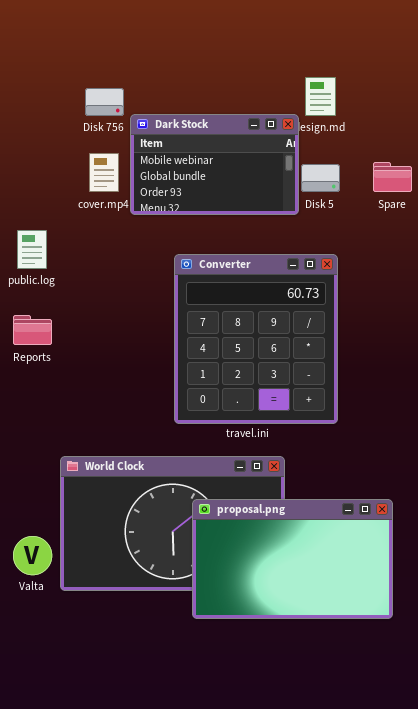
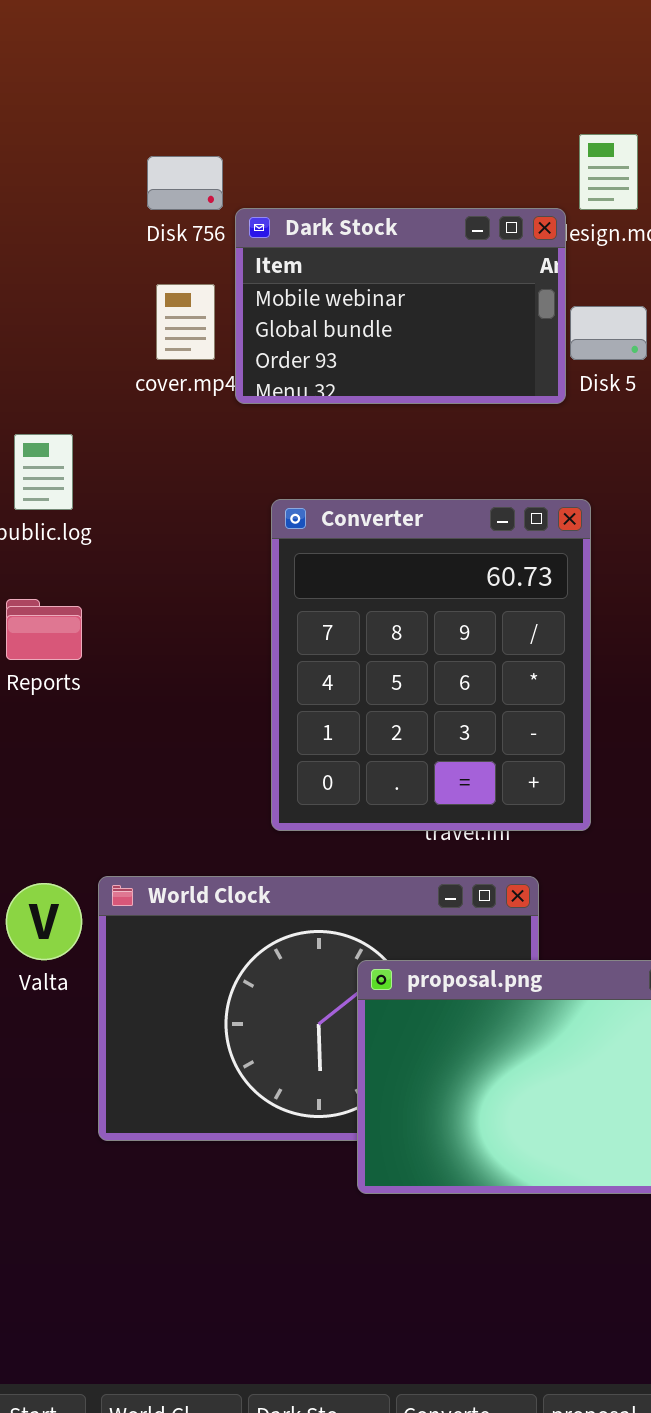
Converter: [174,254,338,424] -> [271,499,591,831], moved
Valta: [13,536,52,575] -> [6,883,82,960], moved

